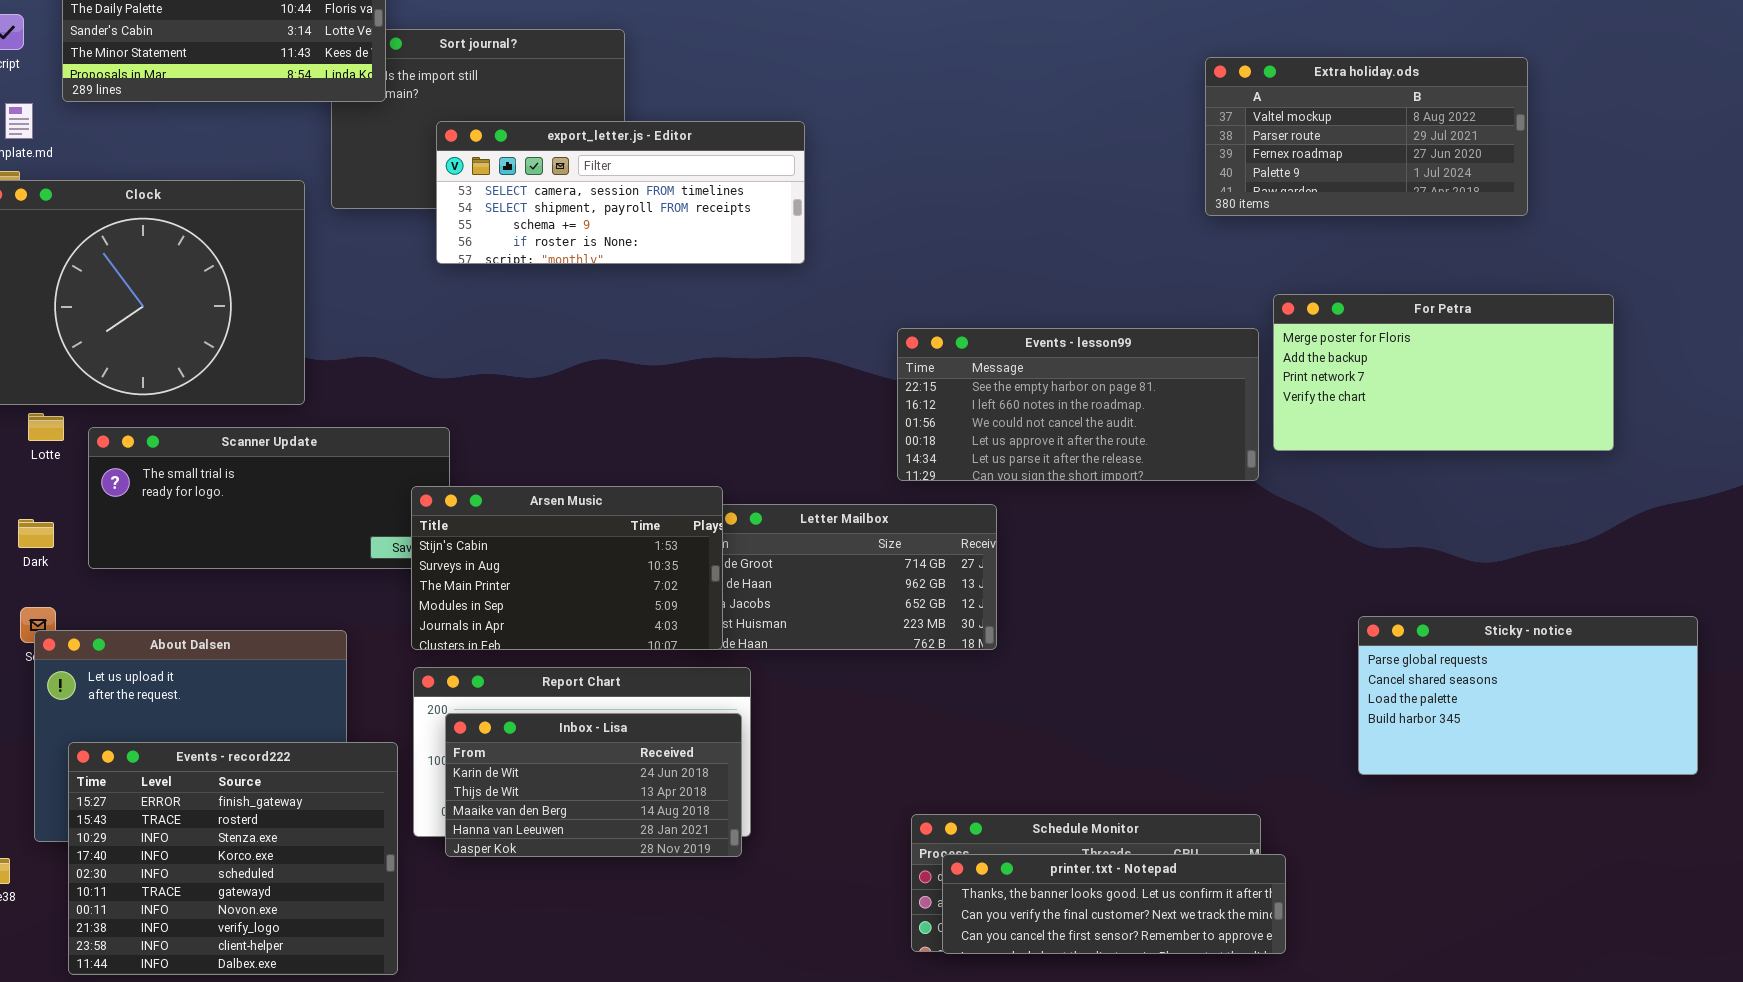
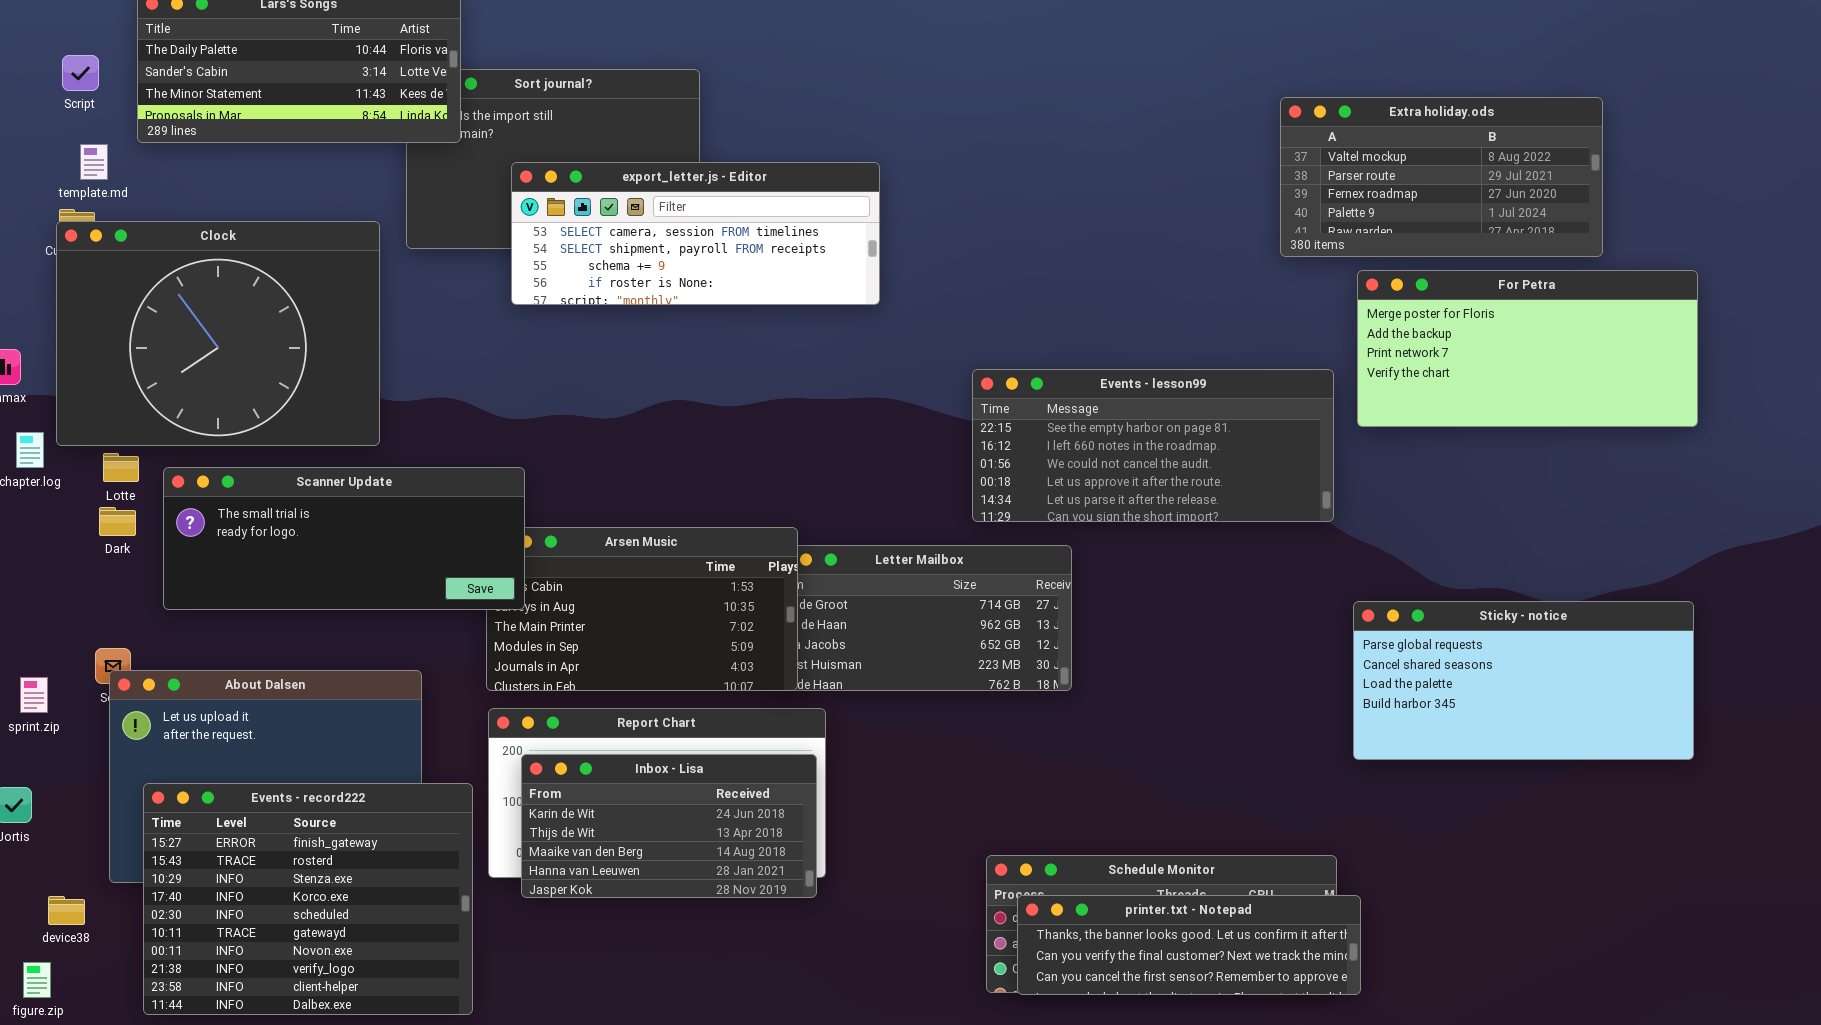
For Petra: [1273,294,1614,451] -> [1357,270,1698,427], moved
Scanner Update: [88,427,450,569] -> [163,467,525,610], raised
Dark: [18,519,54,548] -> [99,507,136,536], moved
Sticky - notice: [1358,616,1698,775] -> [1353,601,1694,760], moved

